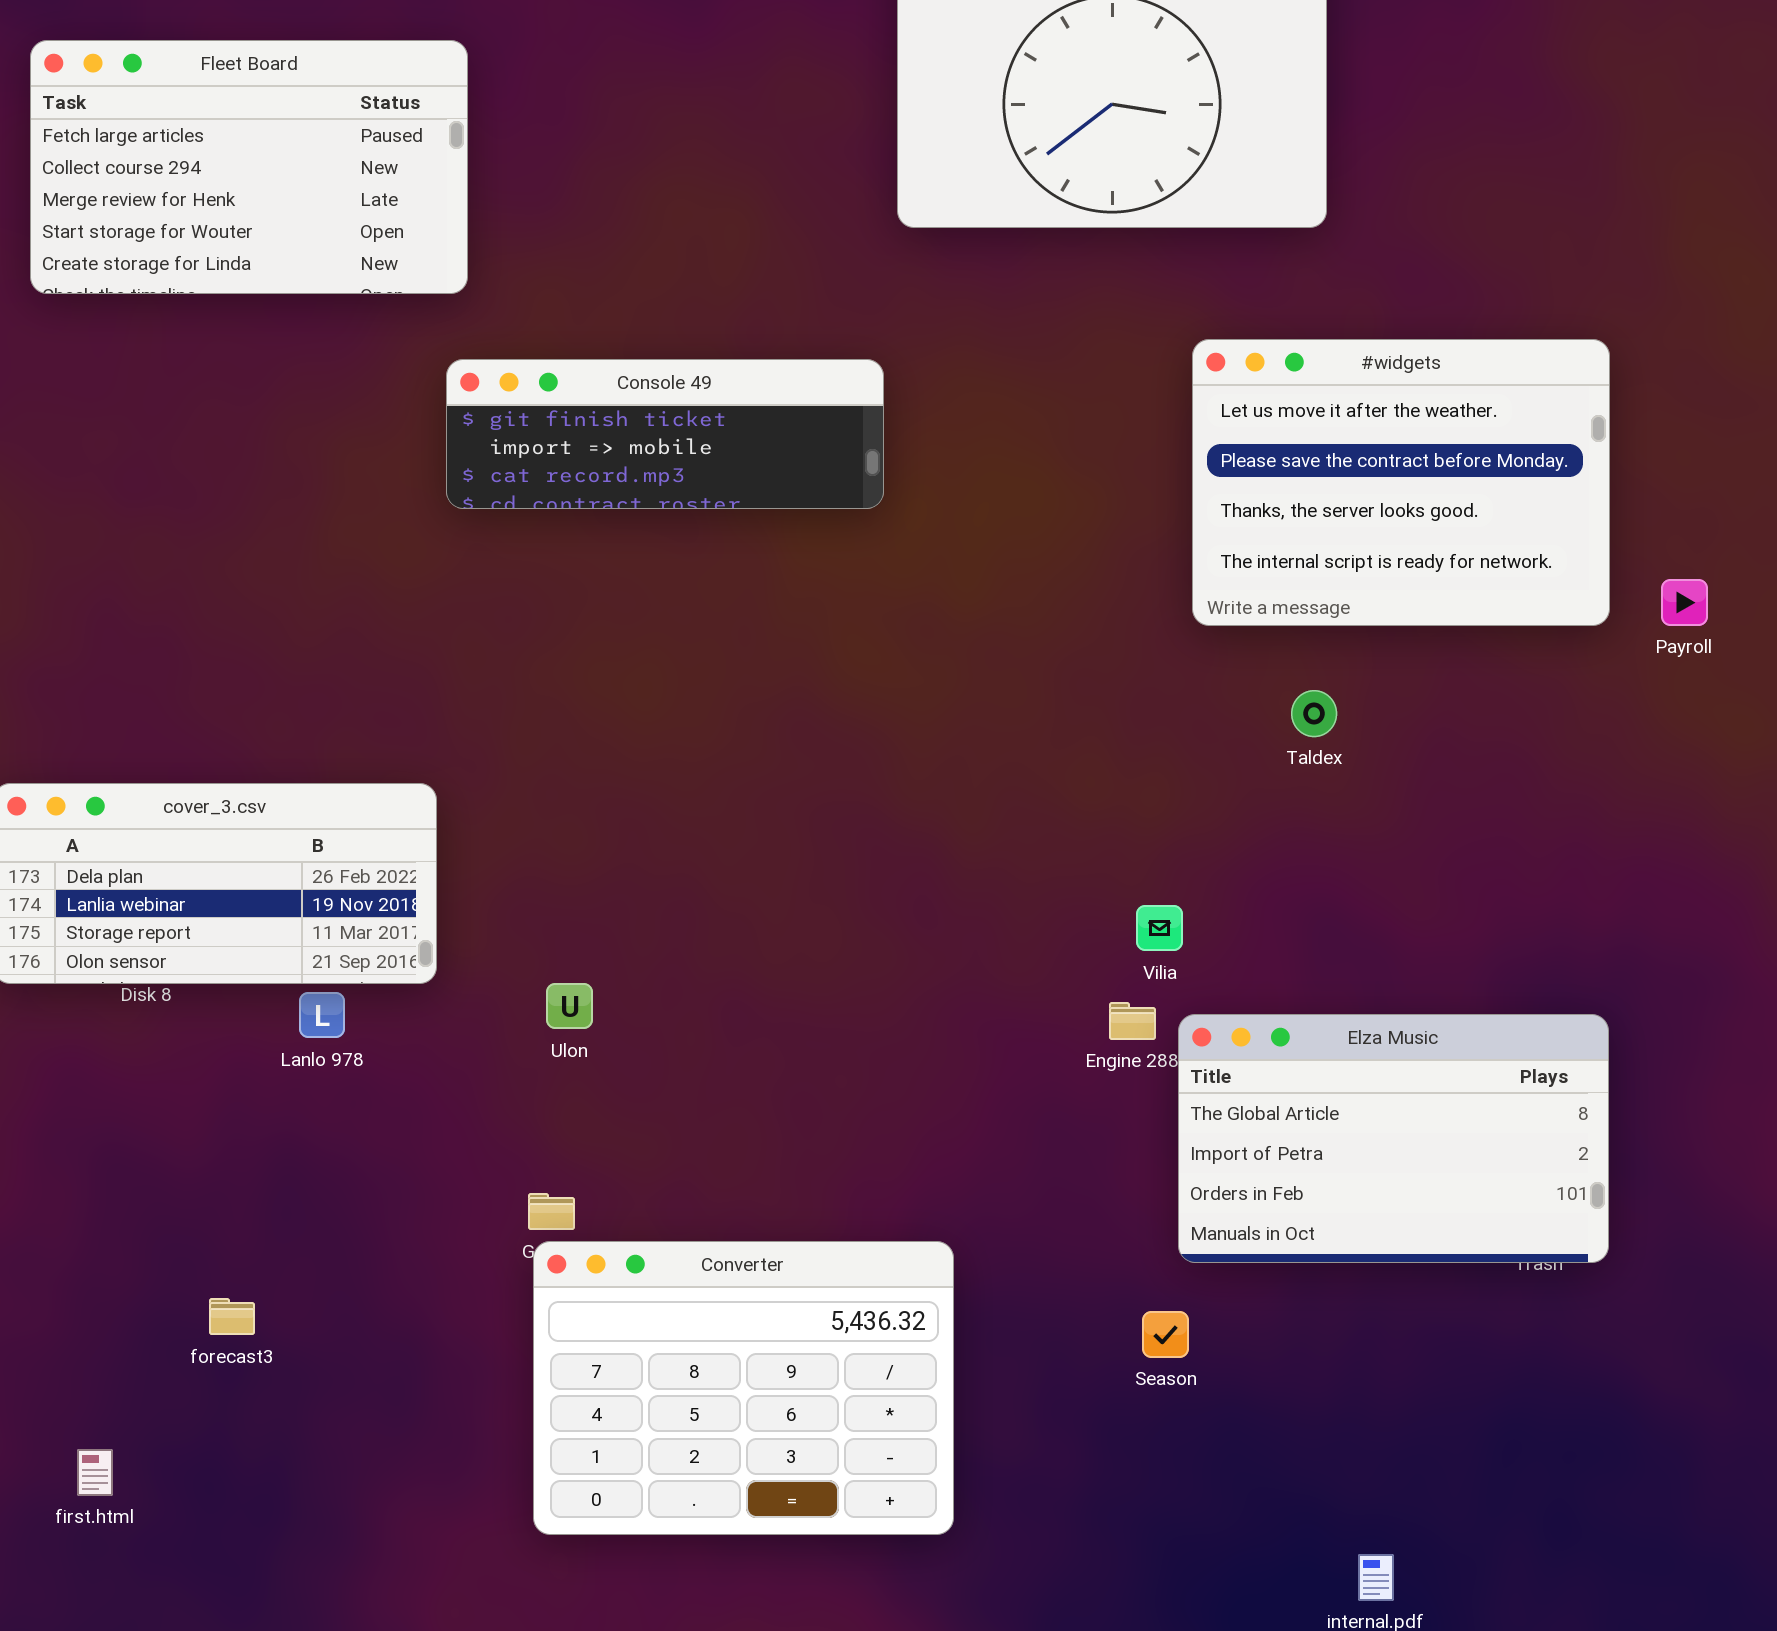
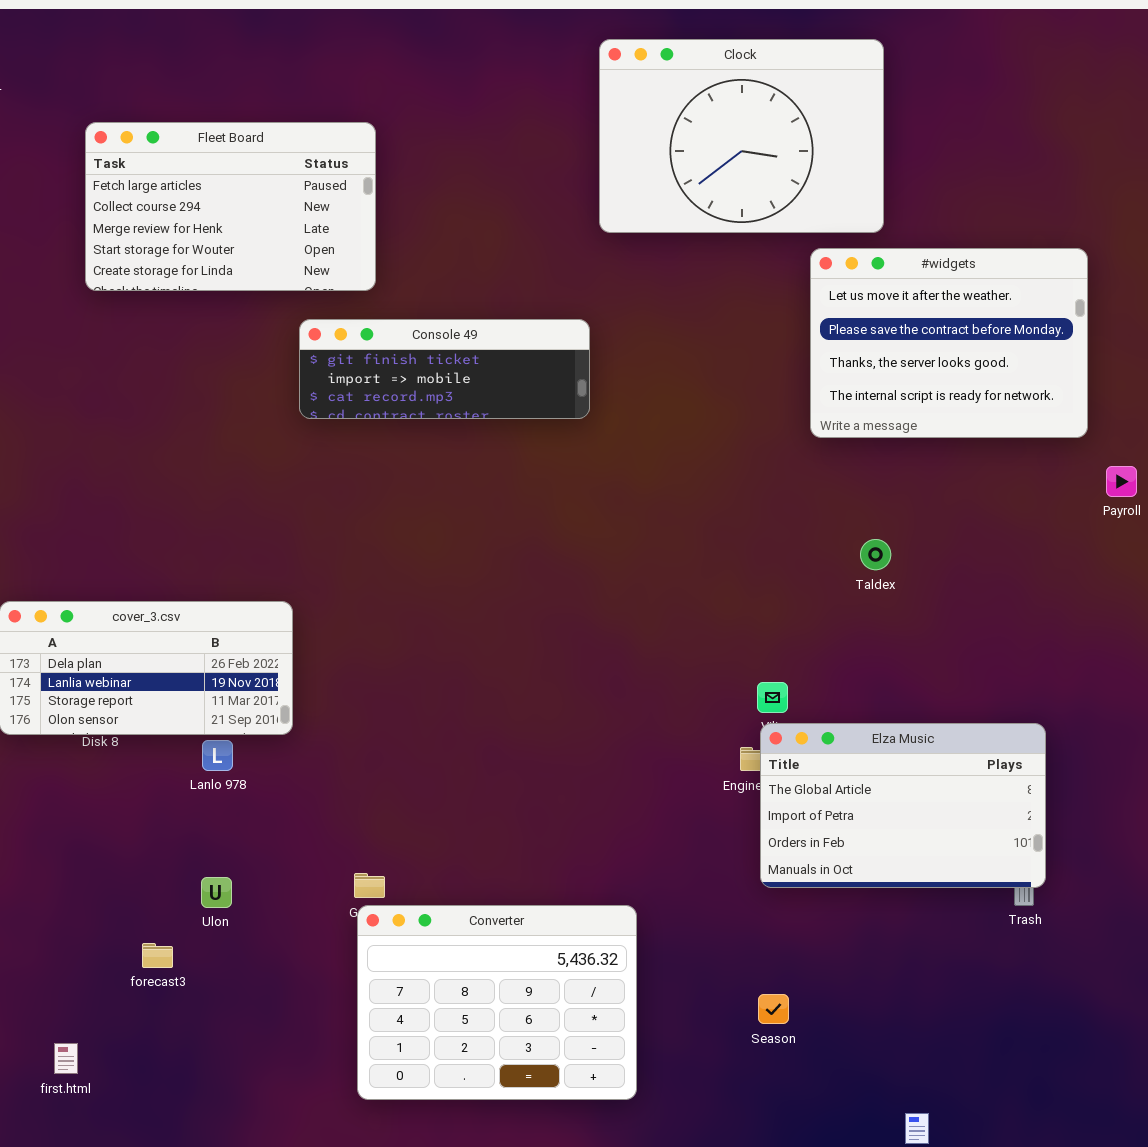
Fleet Board: [30,40,468,294] -> [85,122,376,291], moved
#widgets: [1192,339,1610,626] -> [810,248,1088,438], moved
Ulon: [546,983,593,1029] -> [201,877,232,908], moved
Elza Music: [1178,1014,1609,1263] -> [760,723,1046,888], moved
Season: [1142,1311,1189,1358] -> [758,994,789,1024], moved

